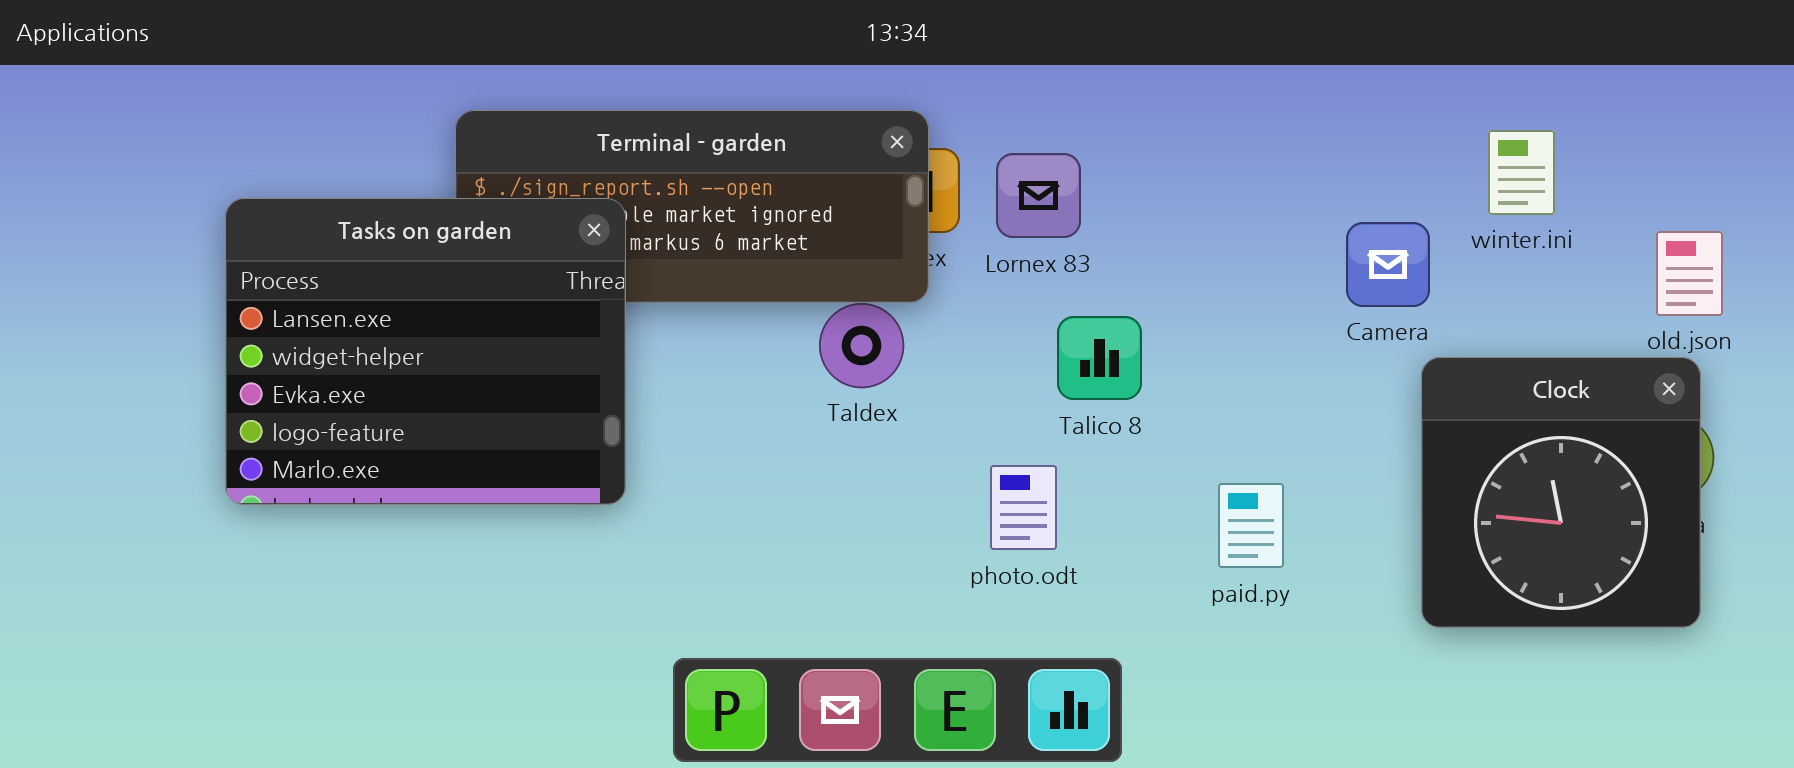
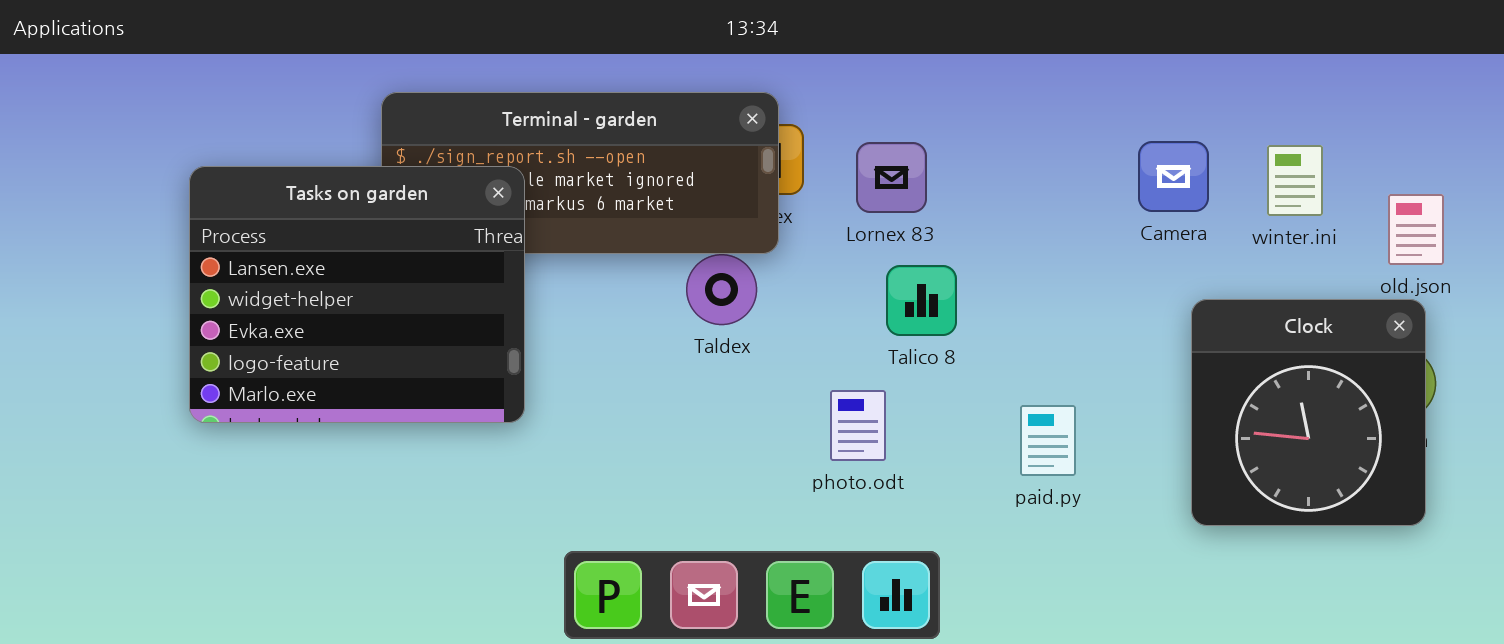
winter.ini: [1488,130,1555,215] -> [1267,145,1323,216], moved
Lornex 83: [996,153,1081,238] -> [856,142,927,213], moved
Camera: [1346,222,1430,307] -> [1138,141,1209,212], moved

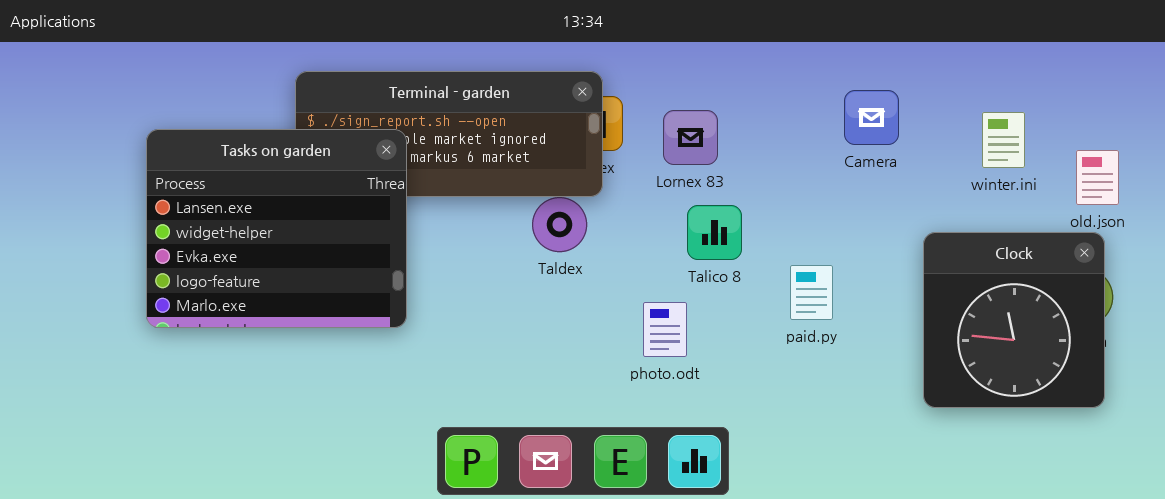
Camera: [1138,141,1209,212] -> [844,90,899,145], moved
paid.py: [1020,405,1076,476] -> [790,265,833,320], moved

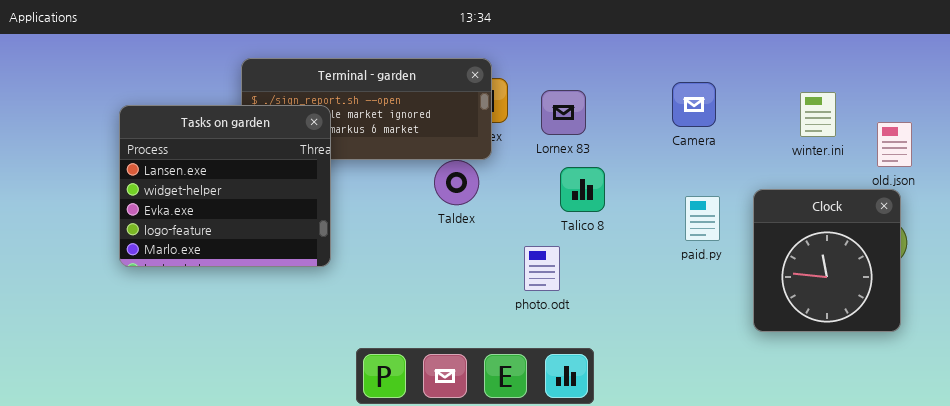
Camera: [844,90,899,145] -> [672,82,716,127], moved
paid.py: [790,265,833,320] -> [685,196,720,241], moved

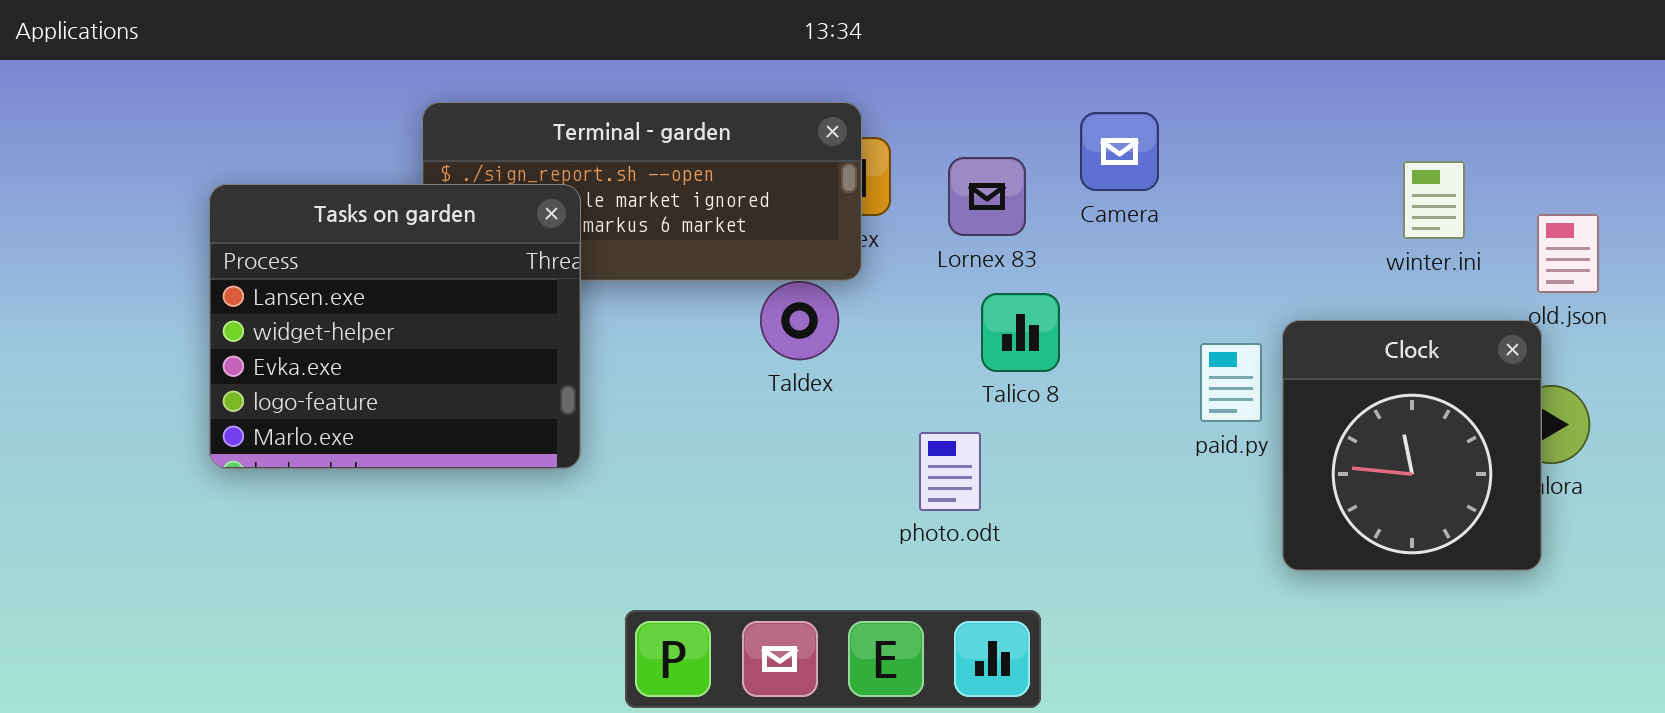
Camera: [672,82,716,127] -> [1080,112,1159,191], moved
Clock: [753,189,901,332] -> [1282,320,1542,571], moved

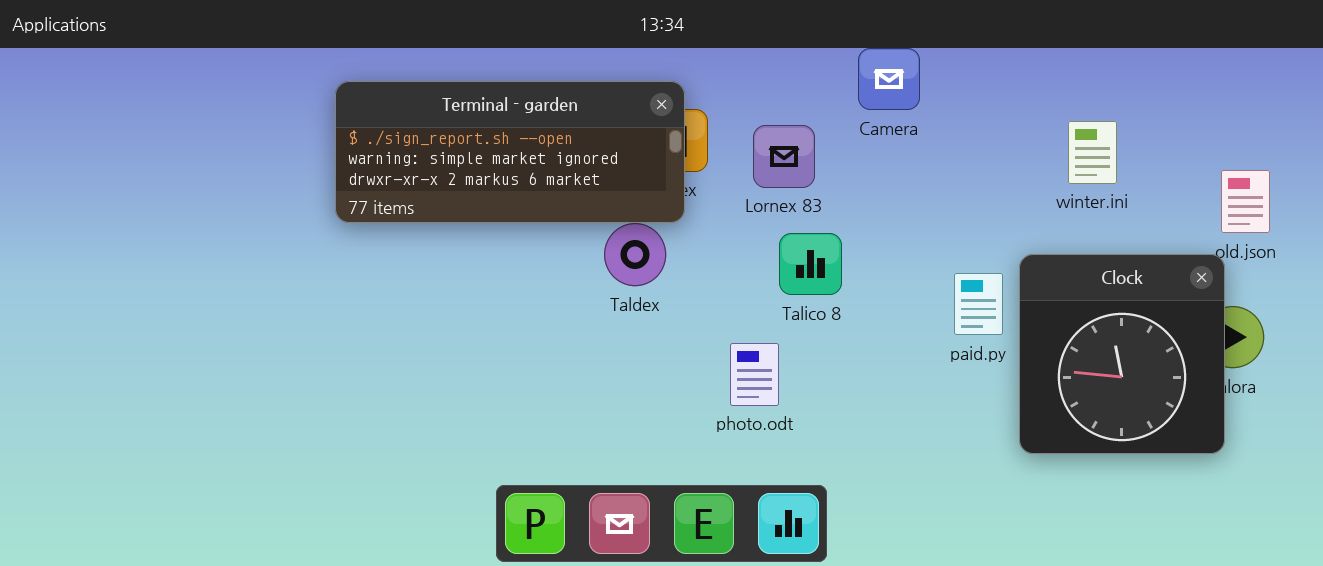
Camera: [1080,112,1159,191] -> [858,48,920,110], moved
winter.ini: [1403,161,1465,239] -> [1068,121,1117,184], moved
Tasks on garden: [209,184,581,469] -> none, closed

